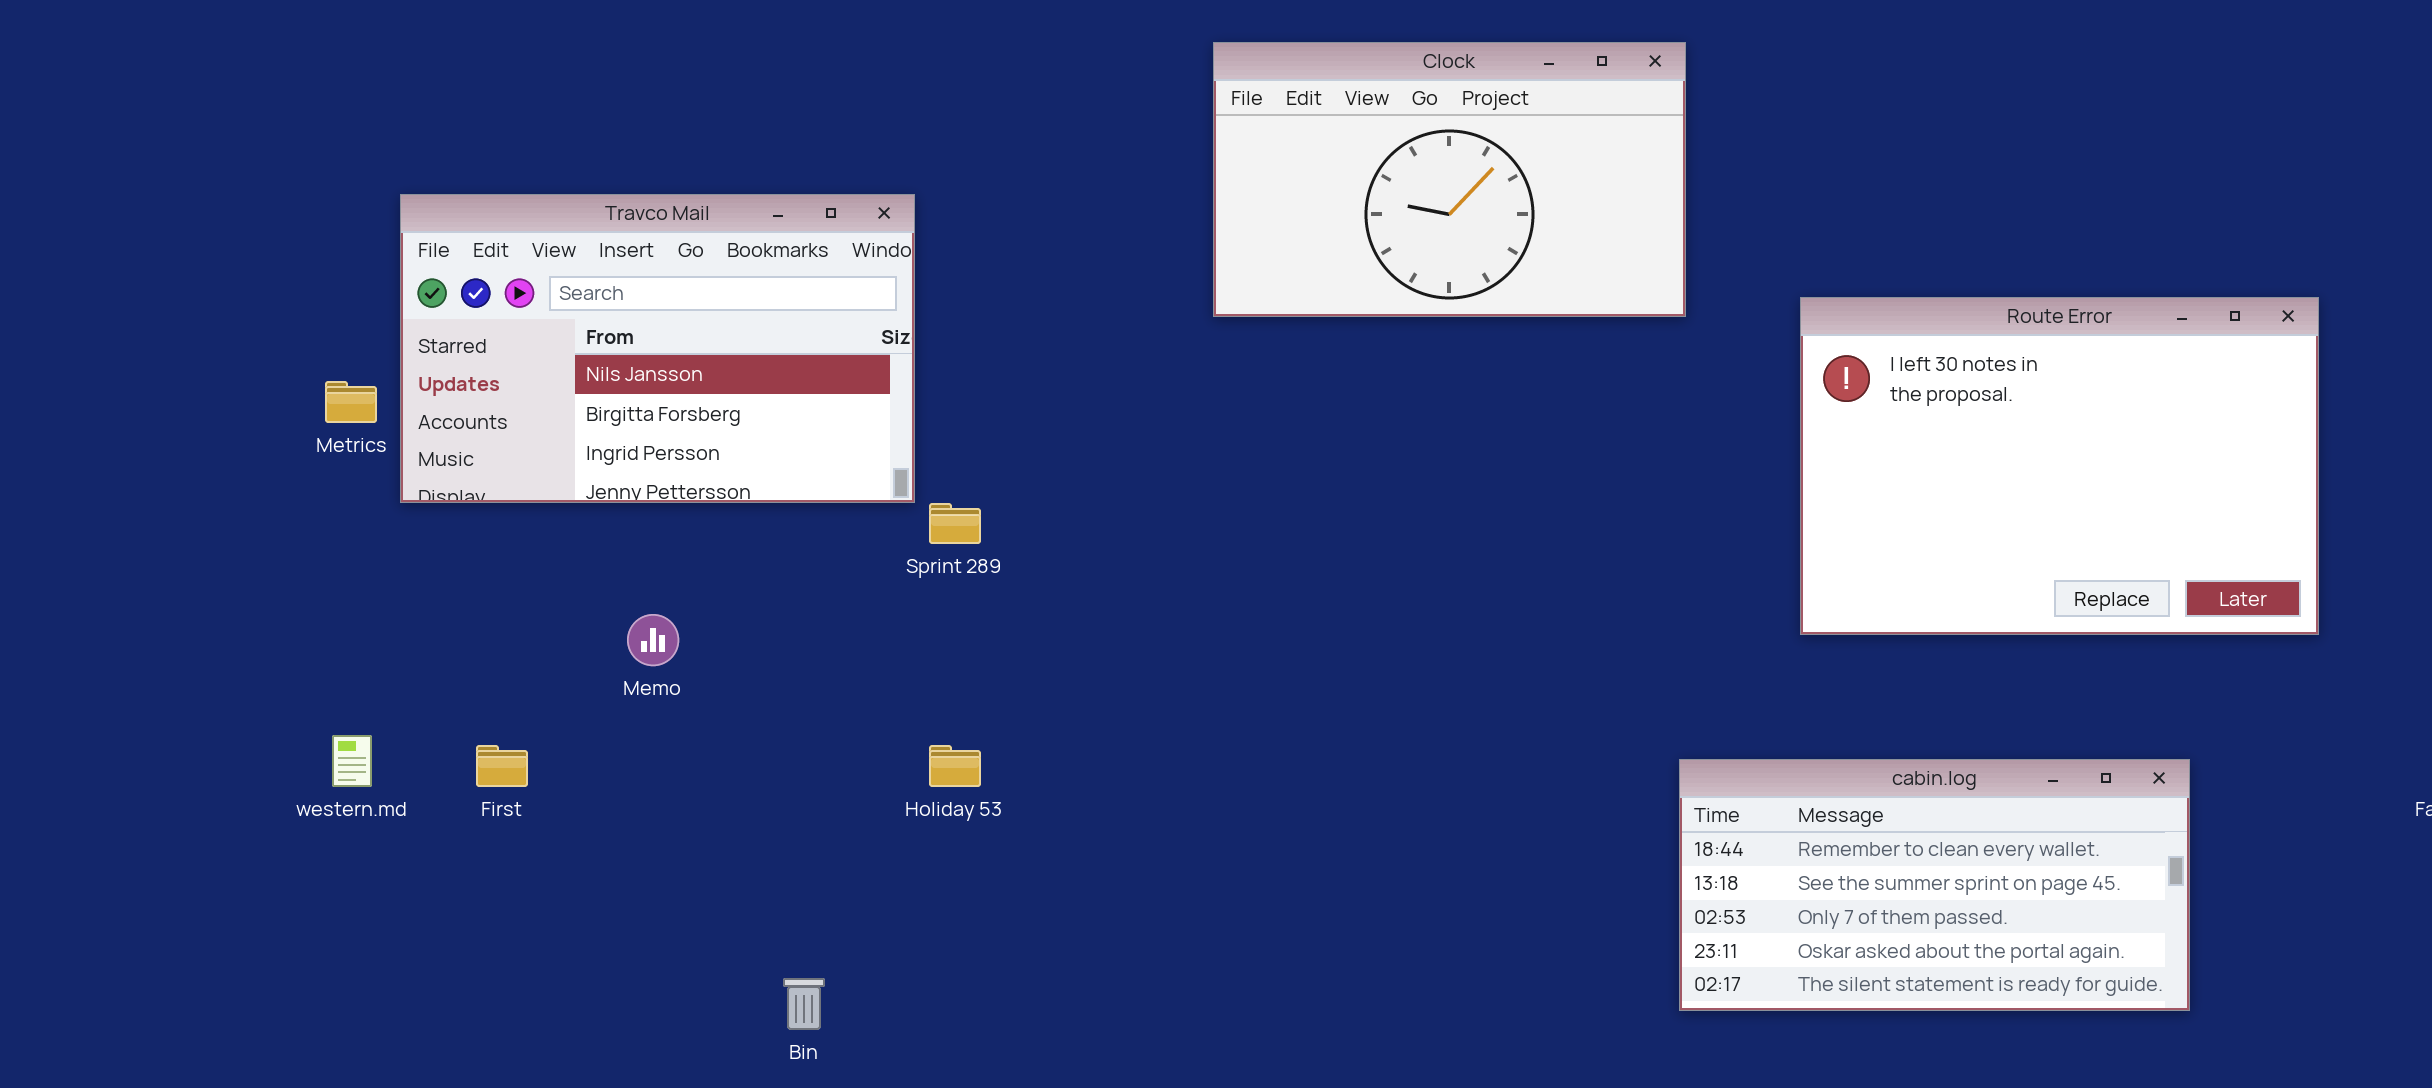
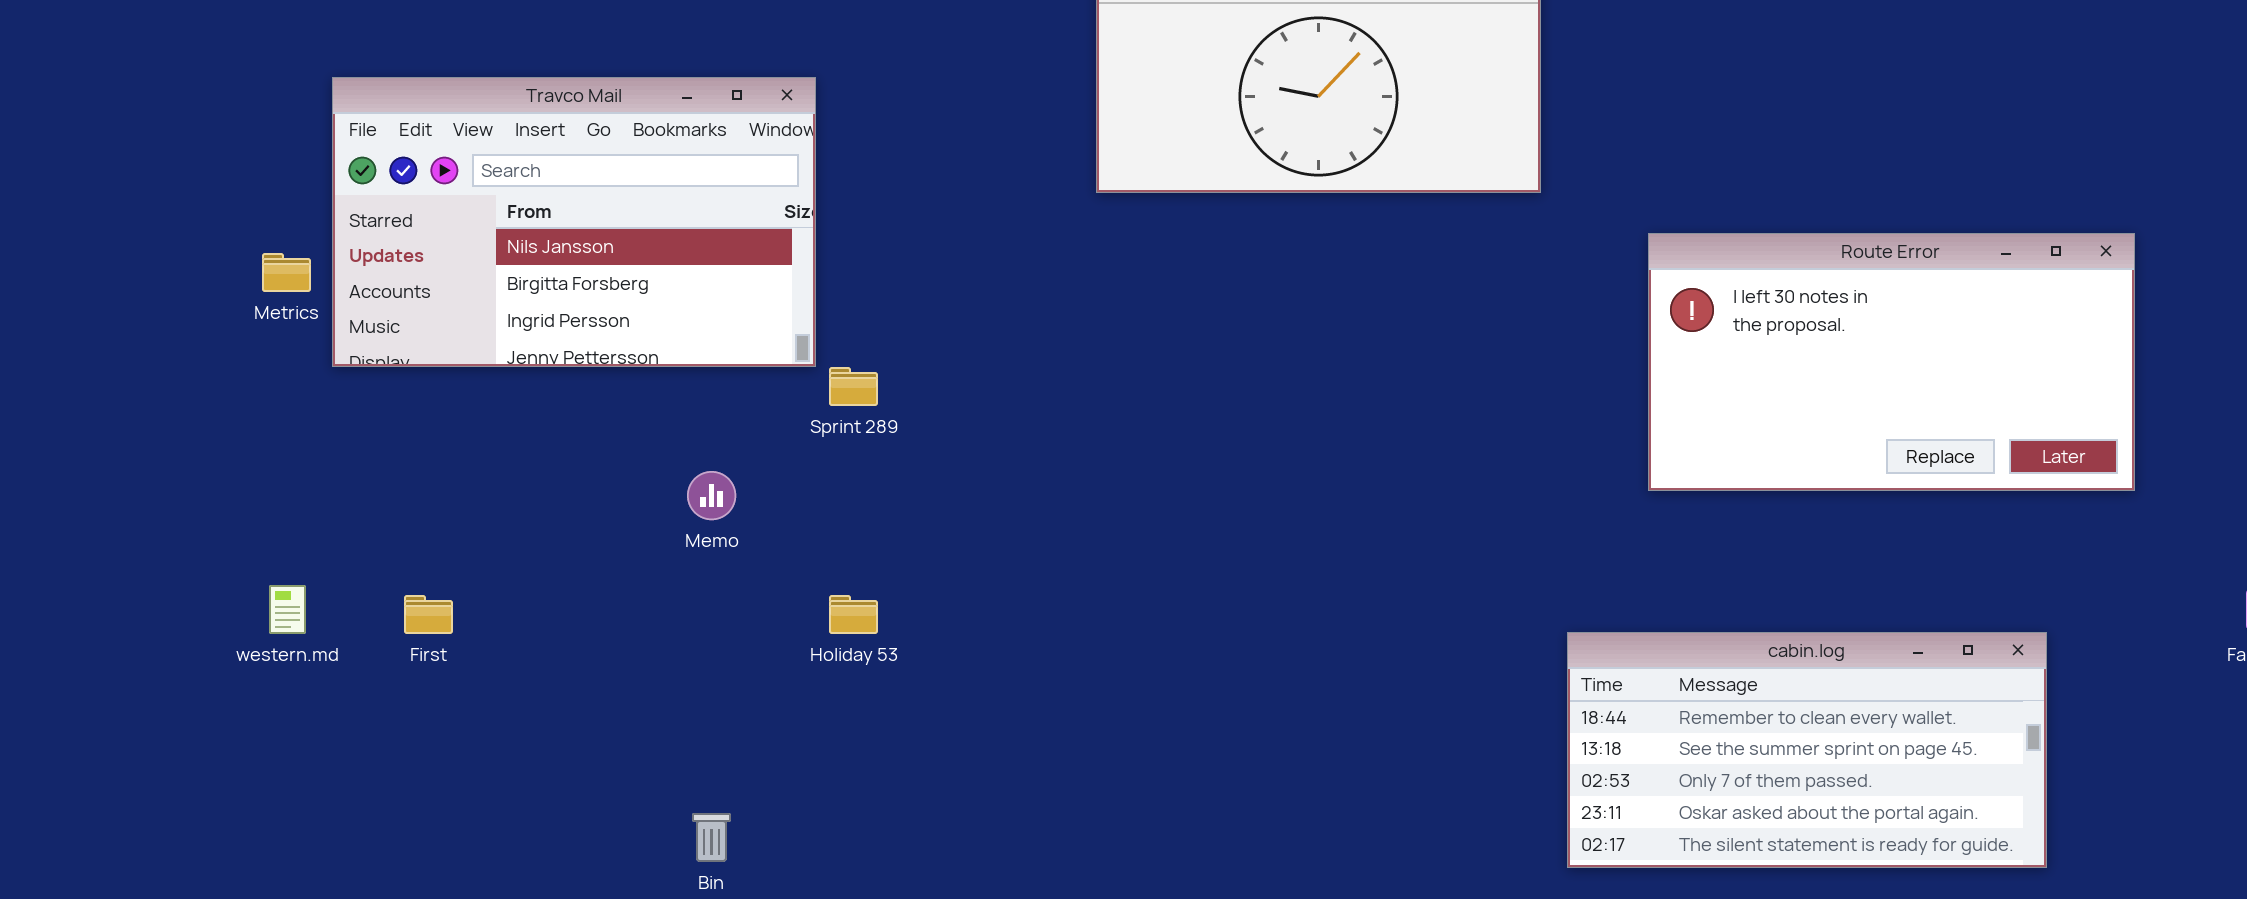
Route Error: [1800,297,2319,635] -> [1648,233,2135,491], resized
Memo: [627,614,679,666] -> [687,471,736,520], moved
cabin.log: [1679,759,2190,1011] -> [1567,632,2047,868], moved

